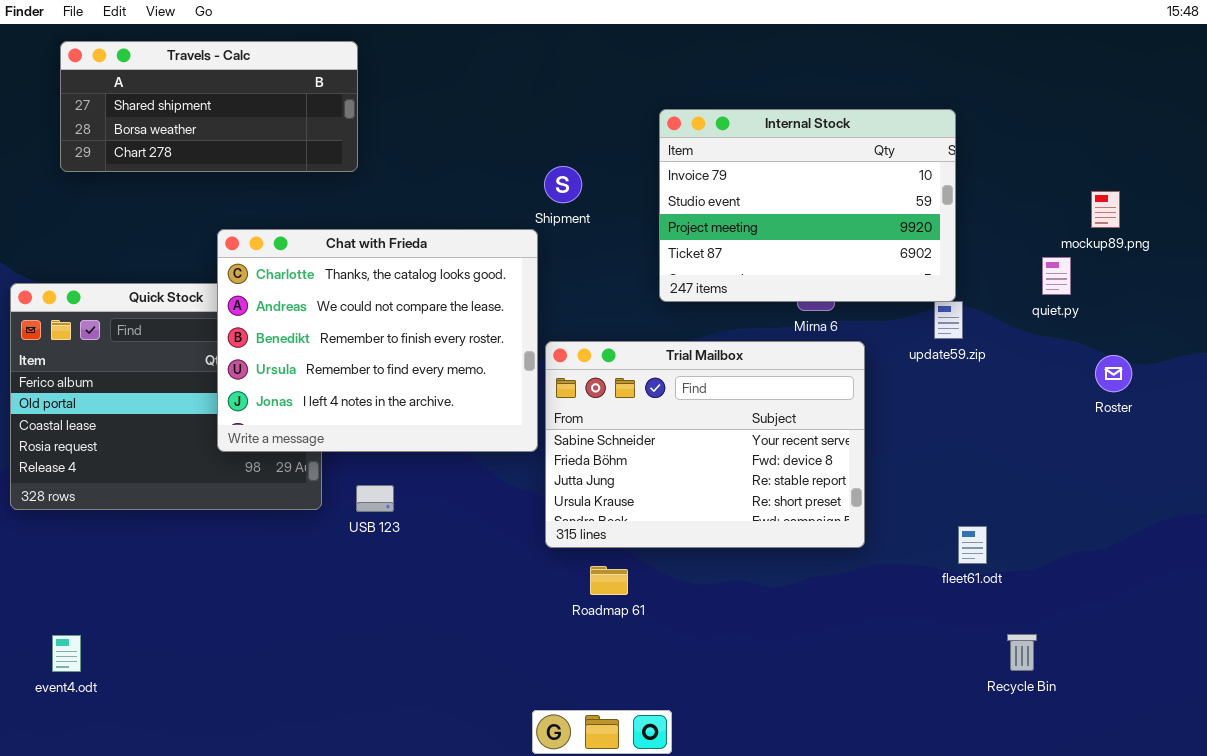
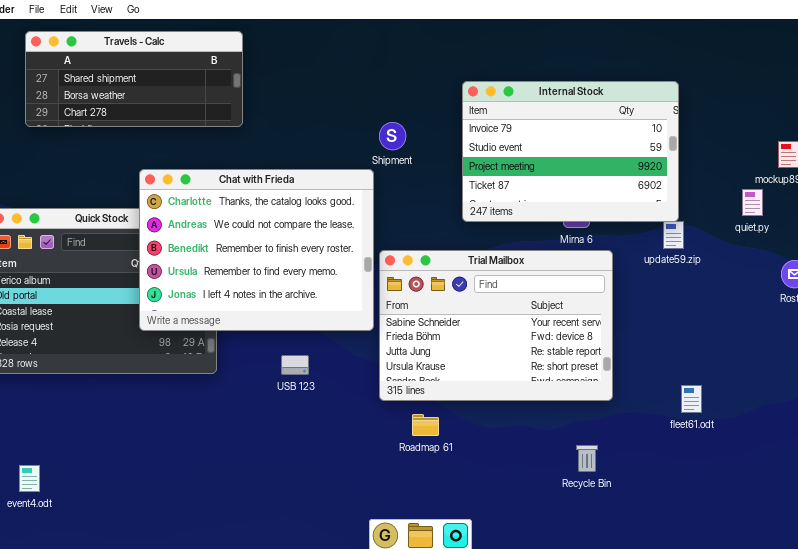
USB 123: [356,485,394,512] -> [281,355,309,375], moved
Recycle Bin: [1007,634,1037,671] -> [576,445,598,472], moved

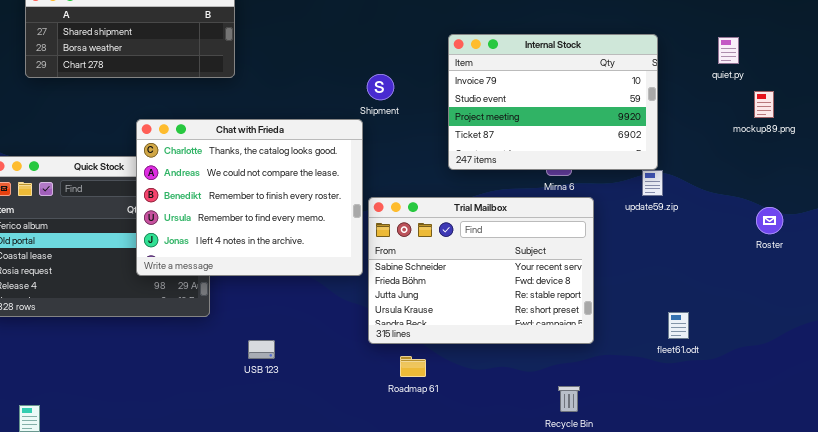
quiet.py: [742,189,763,216] -> [718,37,739,64], moved
USB 123: [281,355,309,375] -> [248,340,275,359], moved
fleet61.odt: [681,385,702,413] -> [668,312,689,339], moved

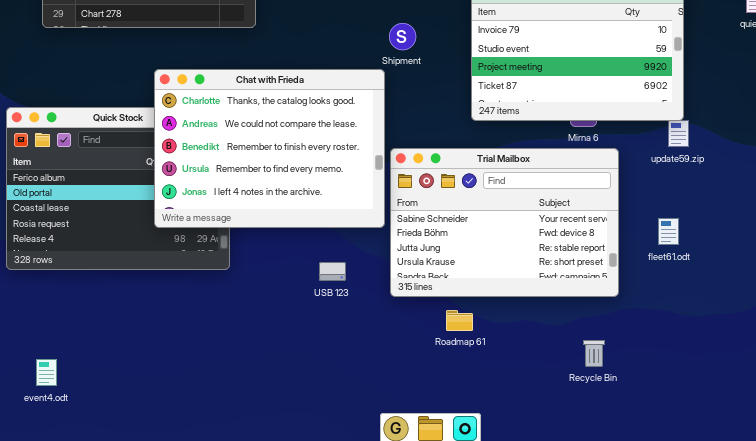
fleet61.odt: [668,312,689,339] -> [658,218,679,245], moved
USB 123: [248,340,275,359] -> [319,262,346,281], moved
Roadmap 61: [400,356,426,377] -> [446,310,473,331], moved

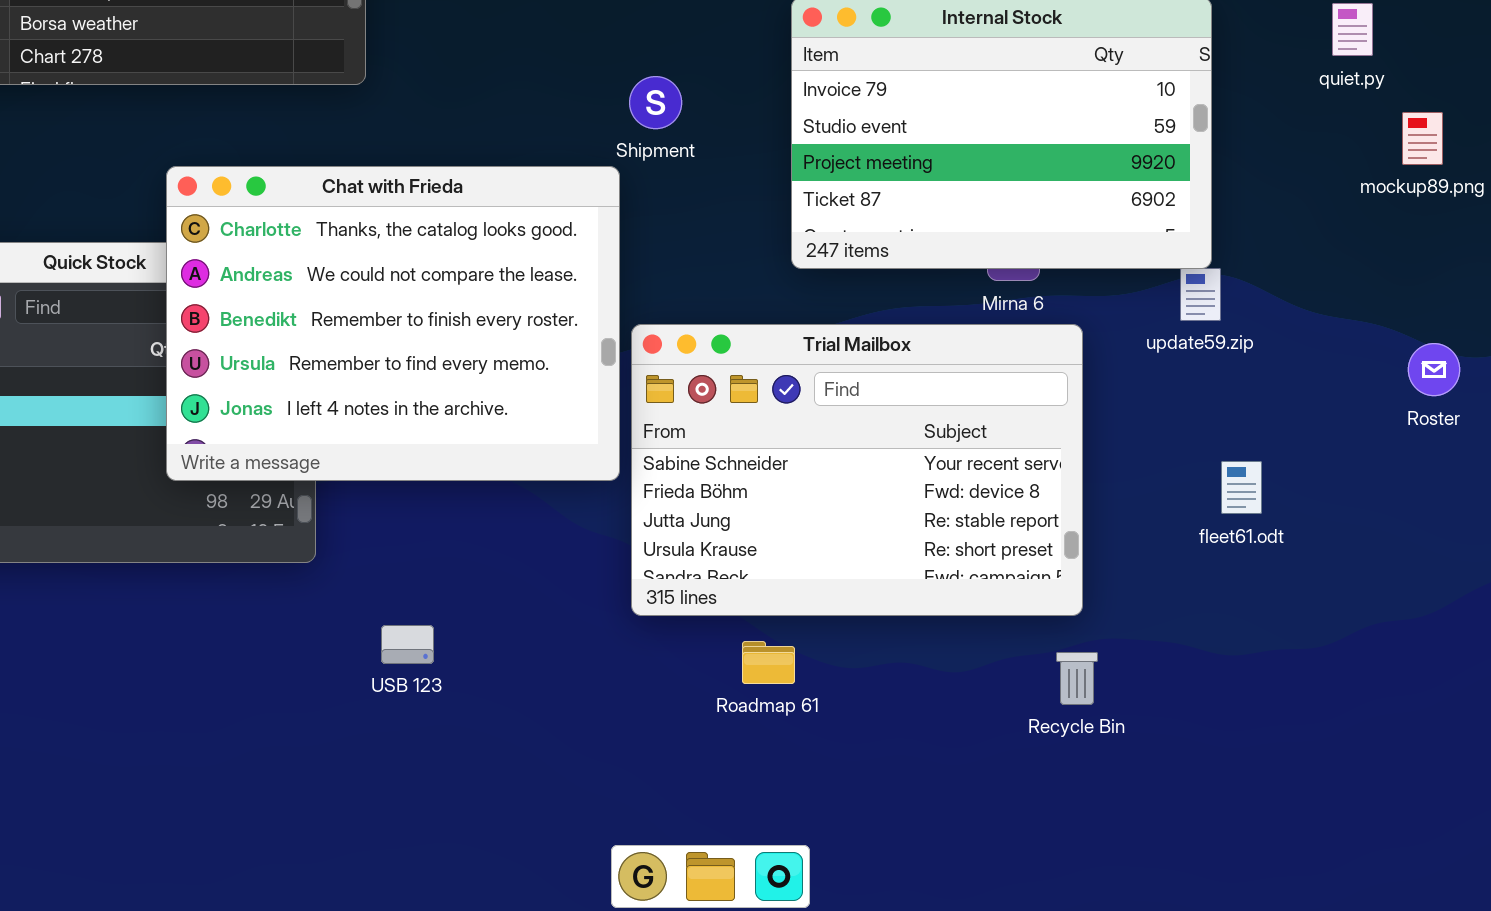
fleet61.odt: [658,218,679,245] -> [1221,461,1262,514], moved
USB 123: [319,262,346,281] -> [381,625,434,664], moved
Recycle Bin: [583,340,605,367] -> [1056,652,1098,705], moved

